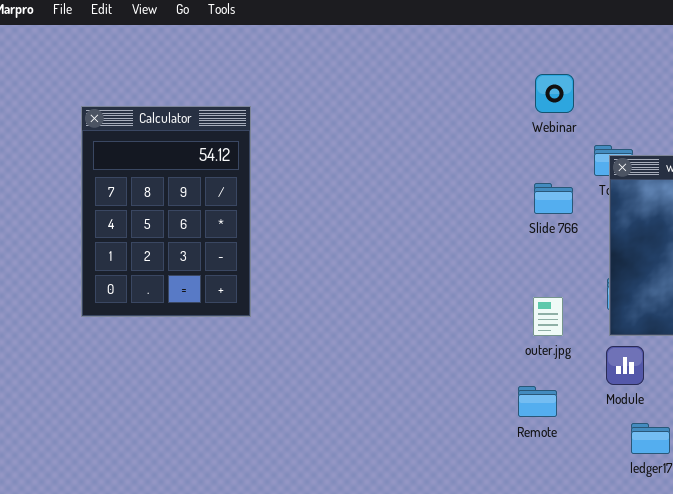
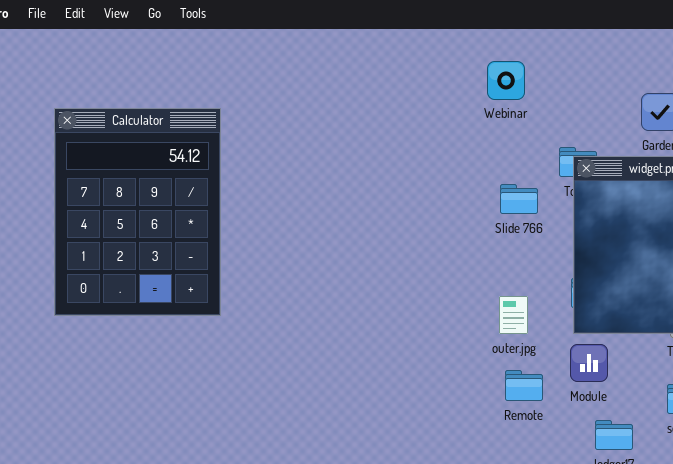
Webinar: [535,74,574,113] -> [487,61,525,100], moved
Remote: [518,386,557,417] -> [505,370,543,401], moved

